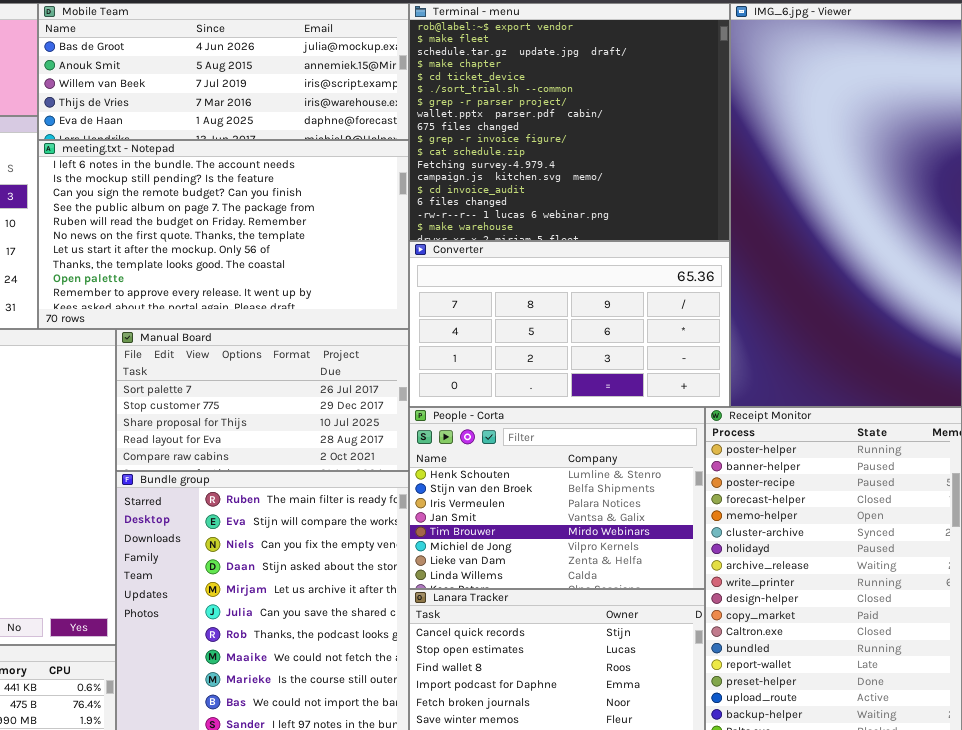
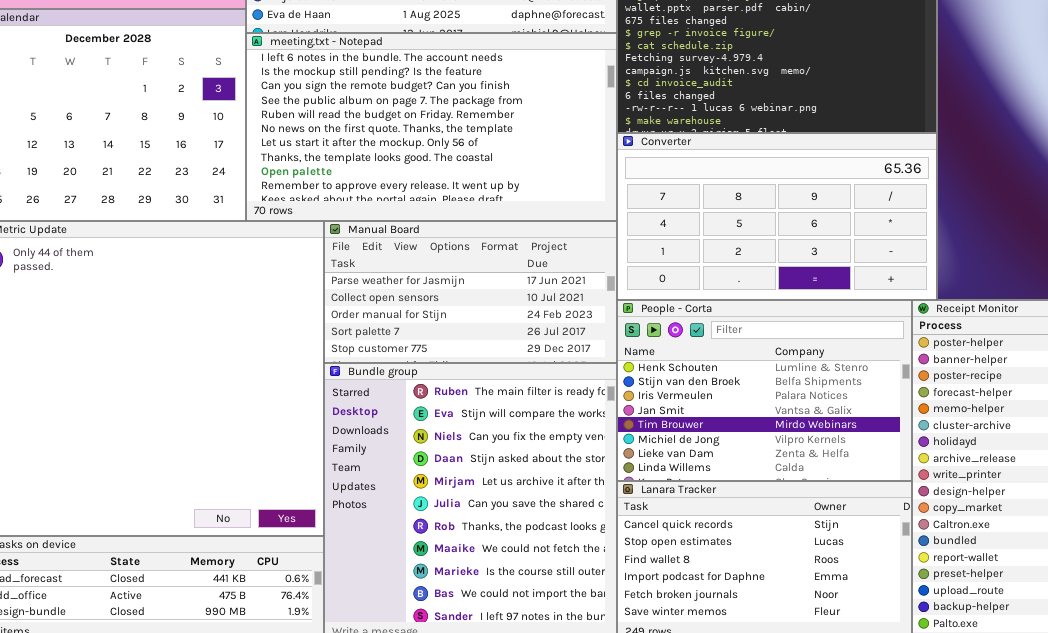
Manual Board: [116,329,409,471] -> [324,221,617,363], scrolled up 3 rows

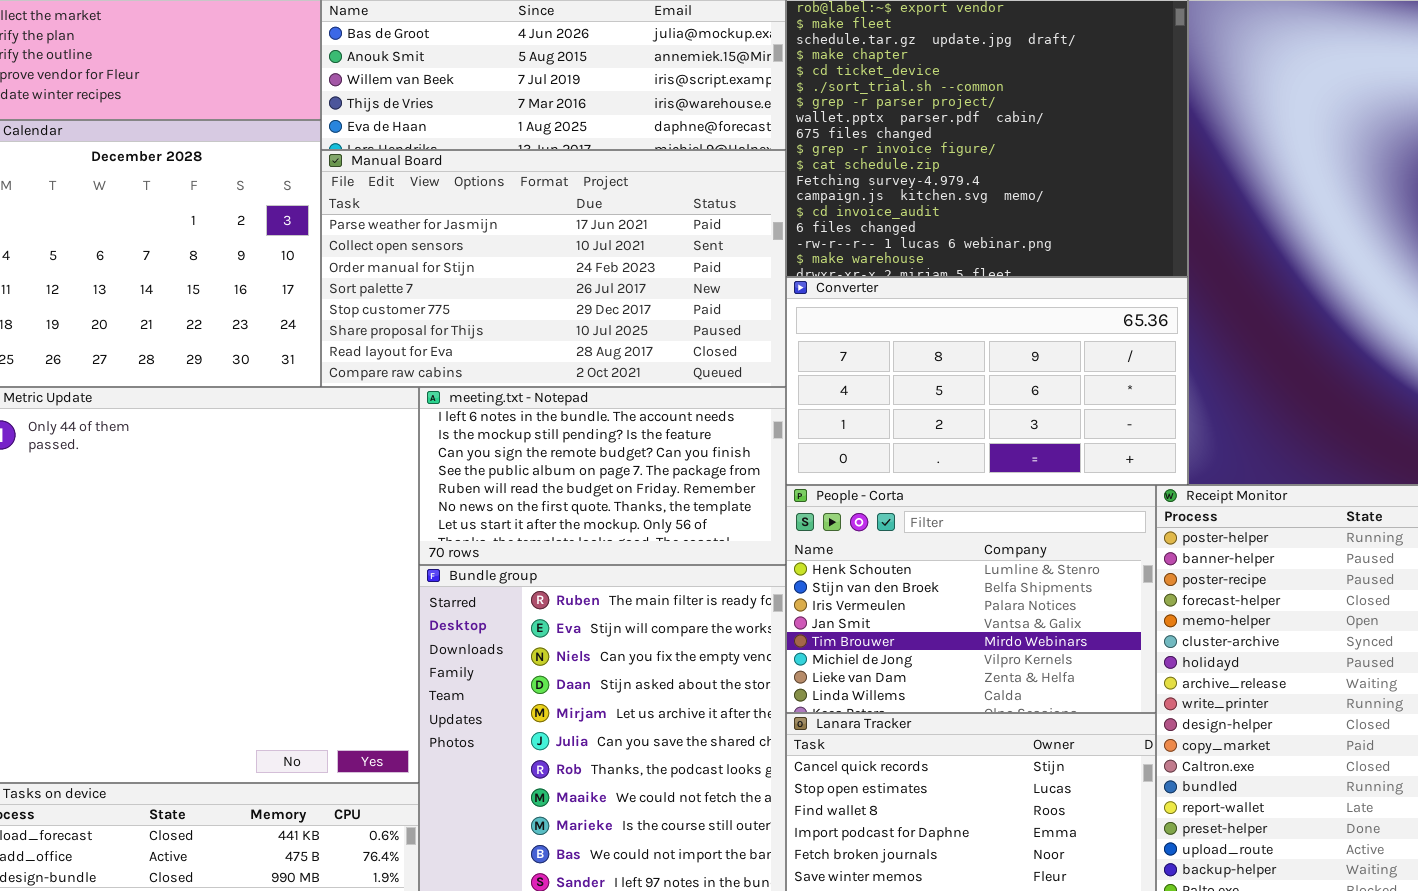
meeting.txt - Notepad: [246,33,617,221] -> [419,387,786,565], moved, resized
Manual Board: [324,221,617,363] -> [321,150,786,387], moved, resized

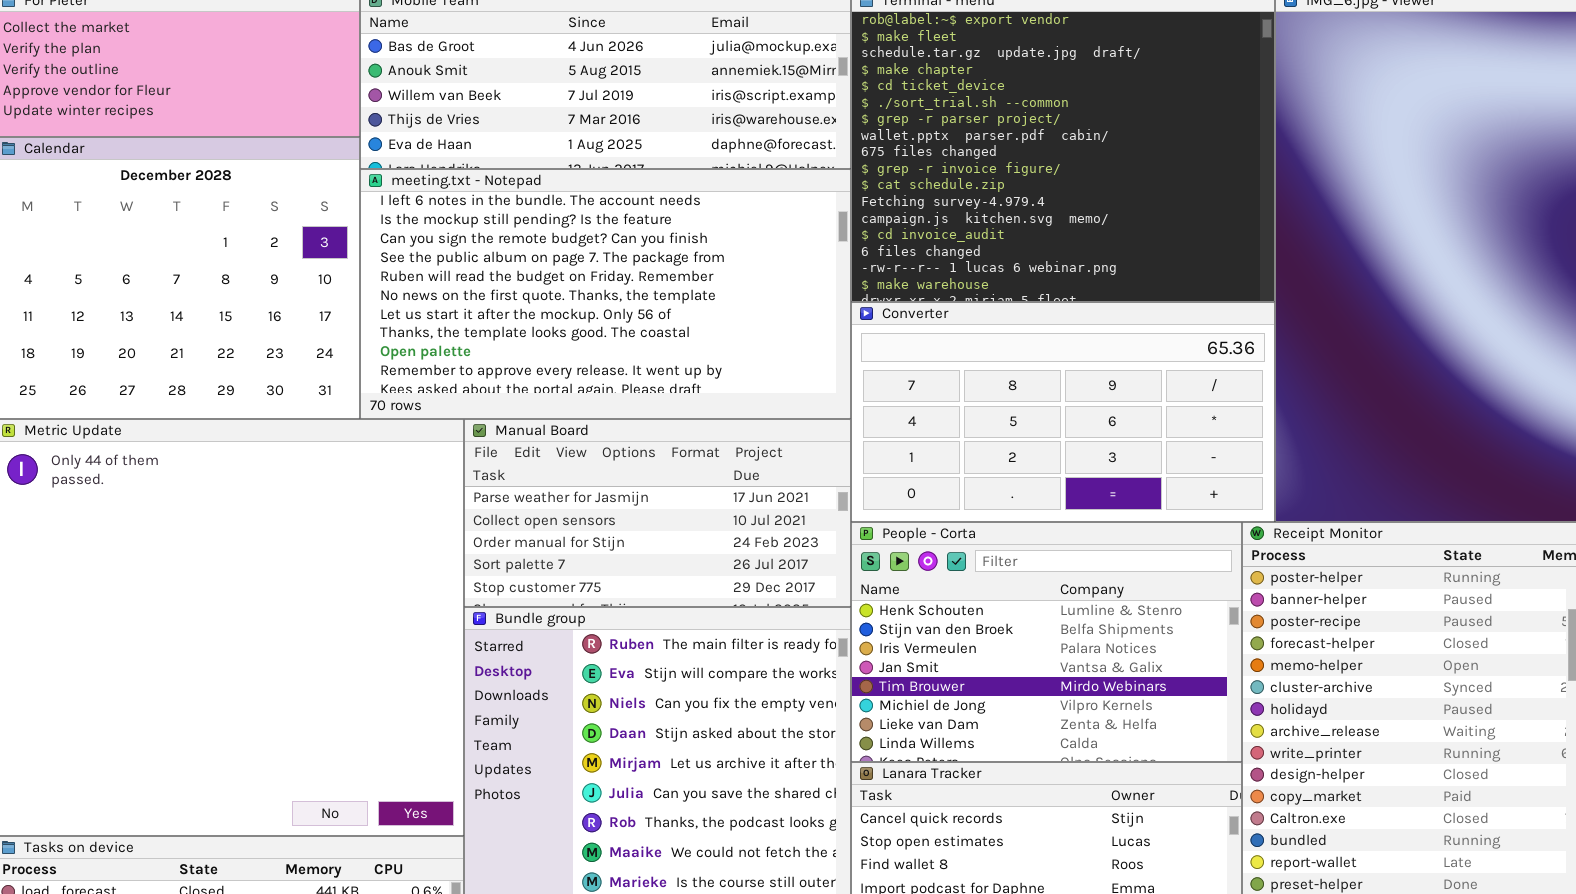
Manual Board: [321,150,786,387] -> [464,419,851,607], moved, resized
meeting.txt - Notepad: [419,387,786,565] -> [360,169,851,419], moved, resized

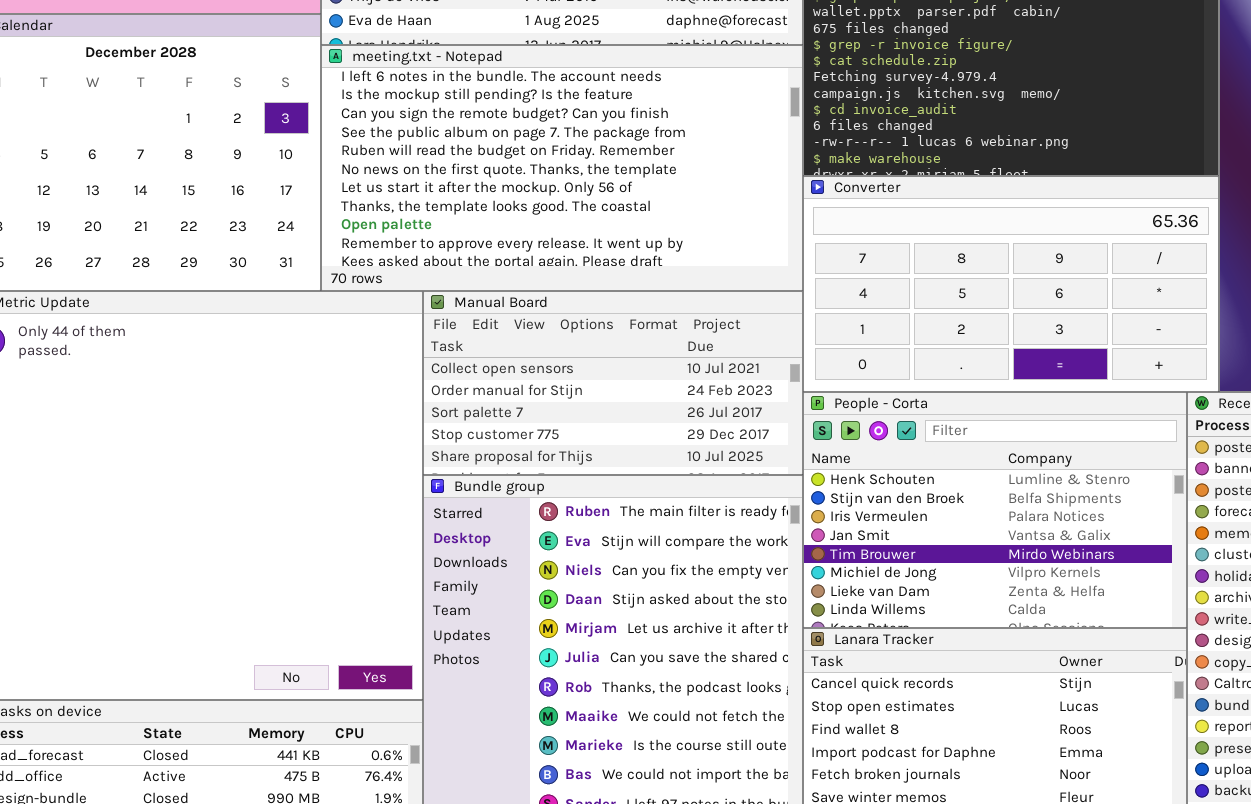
Manual Board: [464,419,851,607] -> [423,291,803,475], scrolled down 1 row

